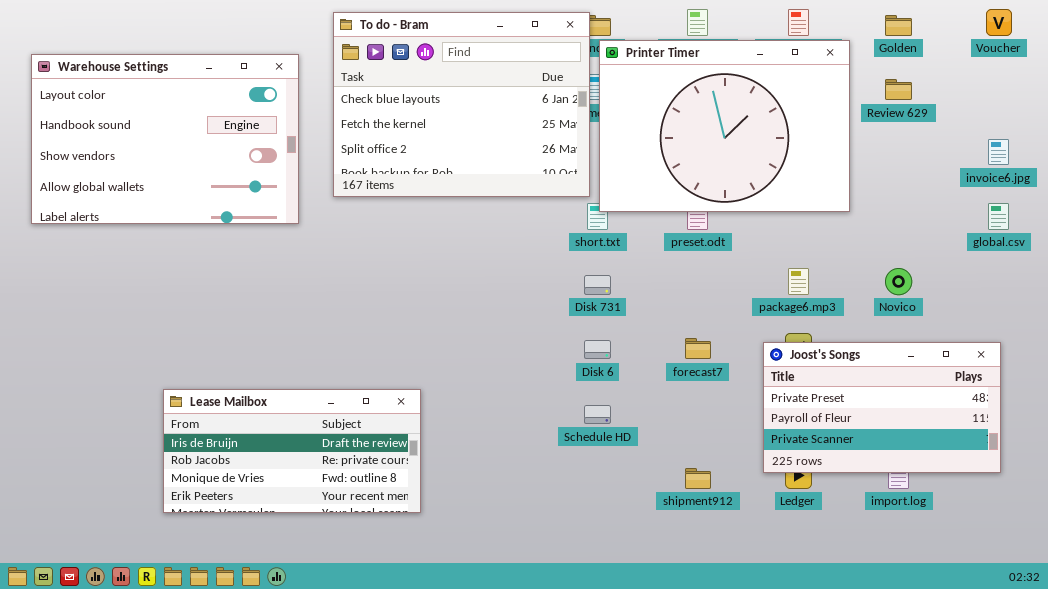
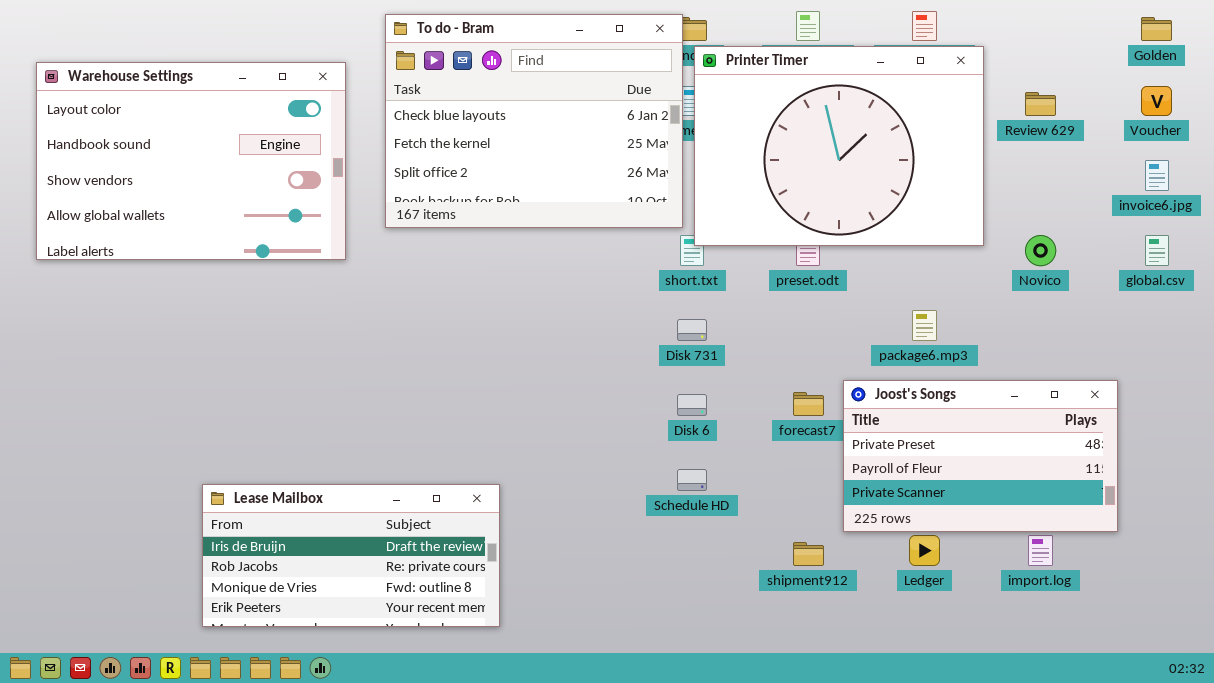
Voucher: [986,9,1012,36] -> [1141,86,1172,116], moved
Golden: [885,15,912,36] -> [1141,17,1172,41], moved
Novico: [885,268,912,295] -> [1025,235,1056,266], moved
Joost's Songs: [763,342,1001,473] -> [843,380,1118,532], moved
Lease Mailbox: [163,389,421,513] -> [202,484,500,627], moved

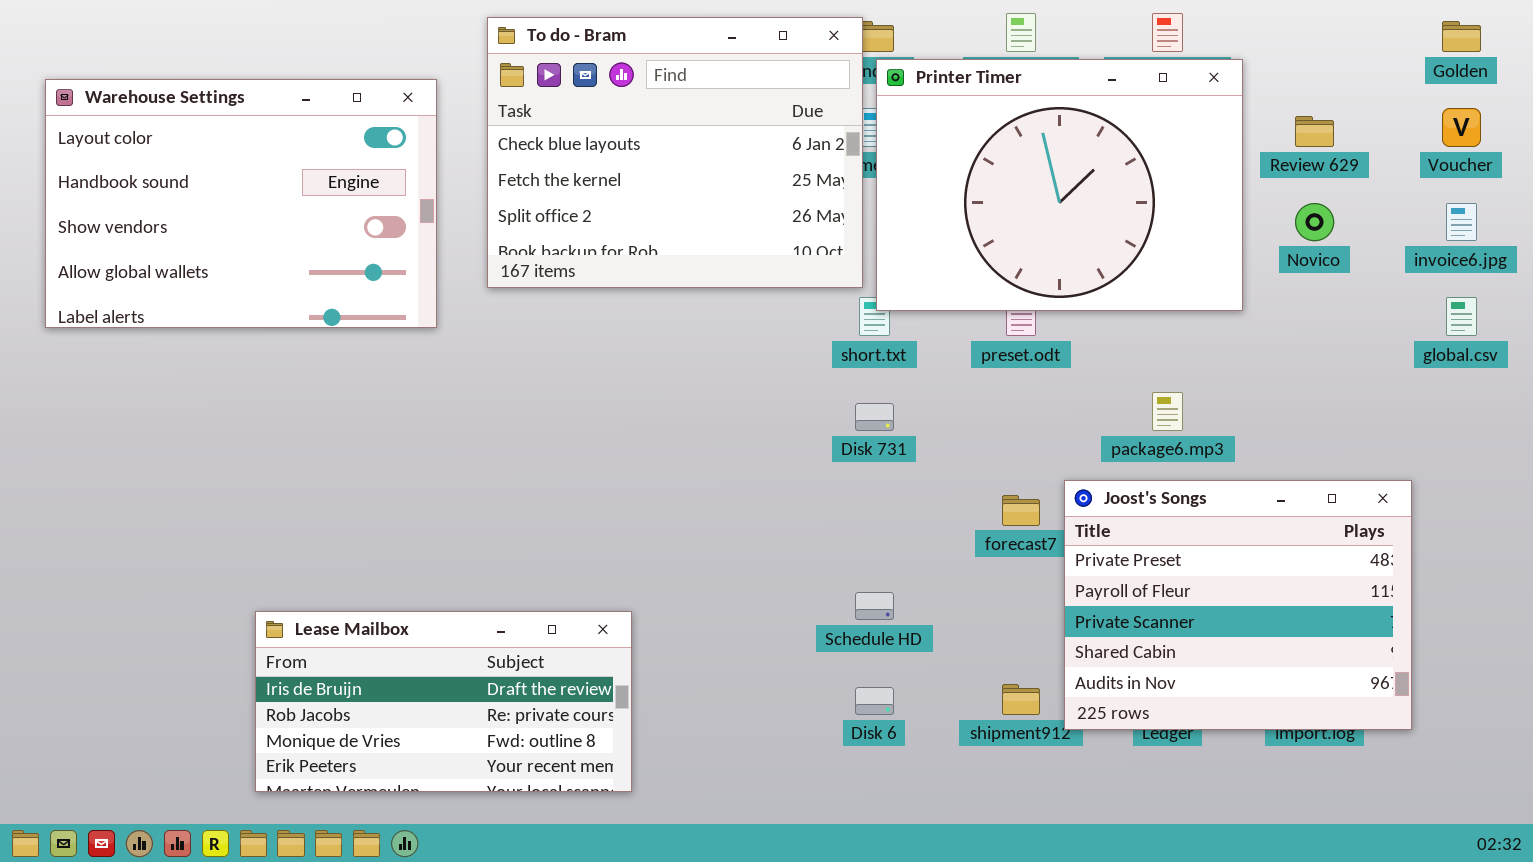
Novico: [1025,235,1056,266] -> [1295,203,1334,241], moved
Joost's Songs: [843,380,1118,532] -> [1064,480,1412,730], resized
Disk 6: [677,394,707,416] -> [855,687,894,715], moved

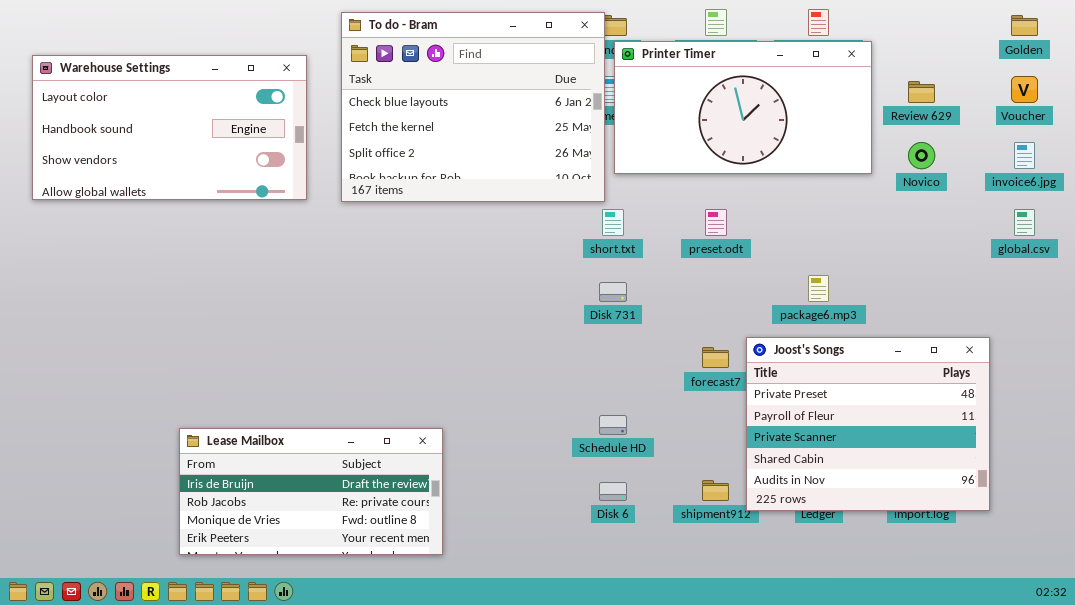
Printer Timer: [876,59,1243,311] -> [614,41,872,174], resized
Warehouse Settings: [45,79,437,328] -> [32,55,307,200], resized

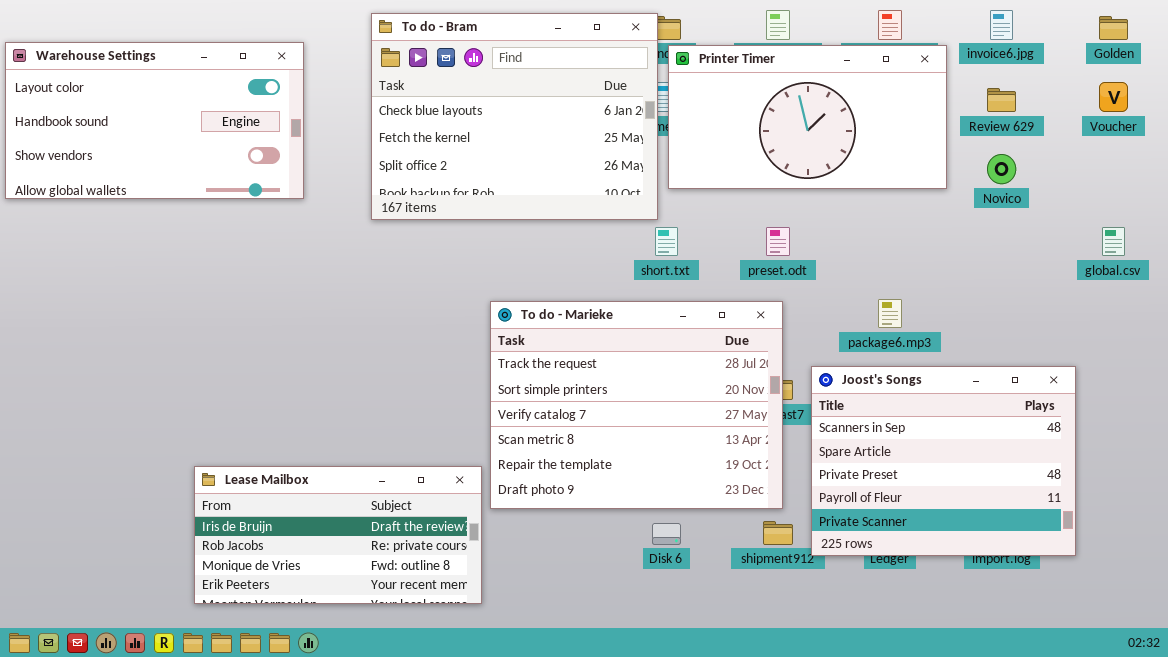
Warehouse Settings: [32,55,307,200] -> [5,42,304,199], moved
invoice6.jpg: [1014,142,1035,169] -> [990,10,1013,40], moved
To do - Marieke: none -> [490,301,783,509], opened
Joost's Songs: [746,337,990,511] -> [811,366,1076,556], scrolled up 2 rows

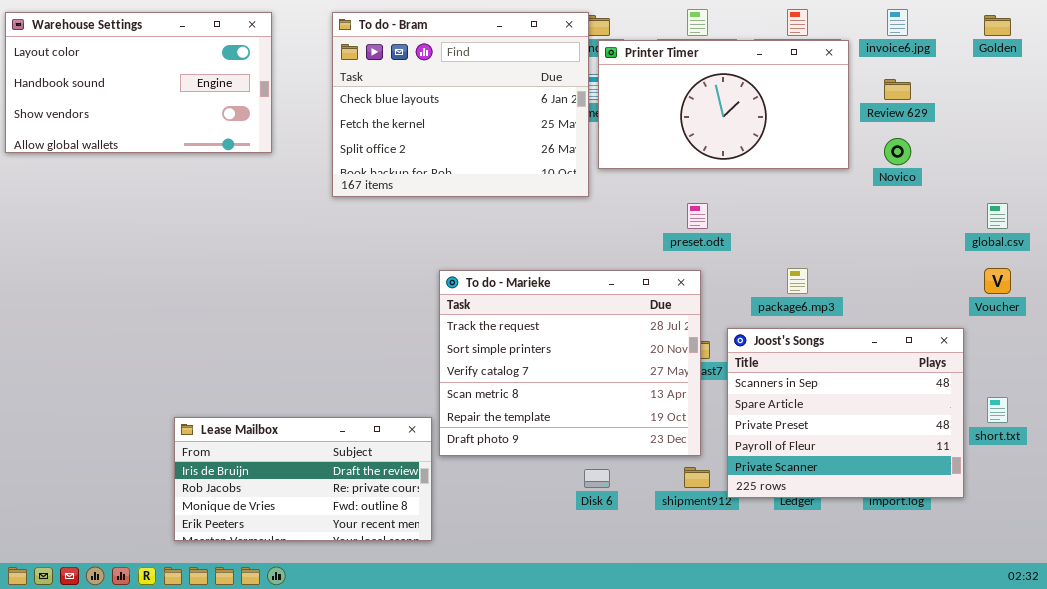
Warehouse Settings: [5,42,304,199] -> [5,12,272,153], moved
Voucher: [1099,82,1128,112] -> [984,268,1011,294], moved
short.txt: [655,227,678,256] -> [987,397,1008,423], moved

